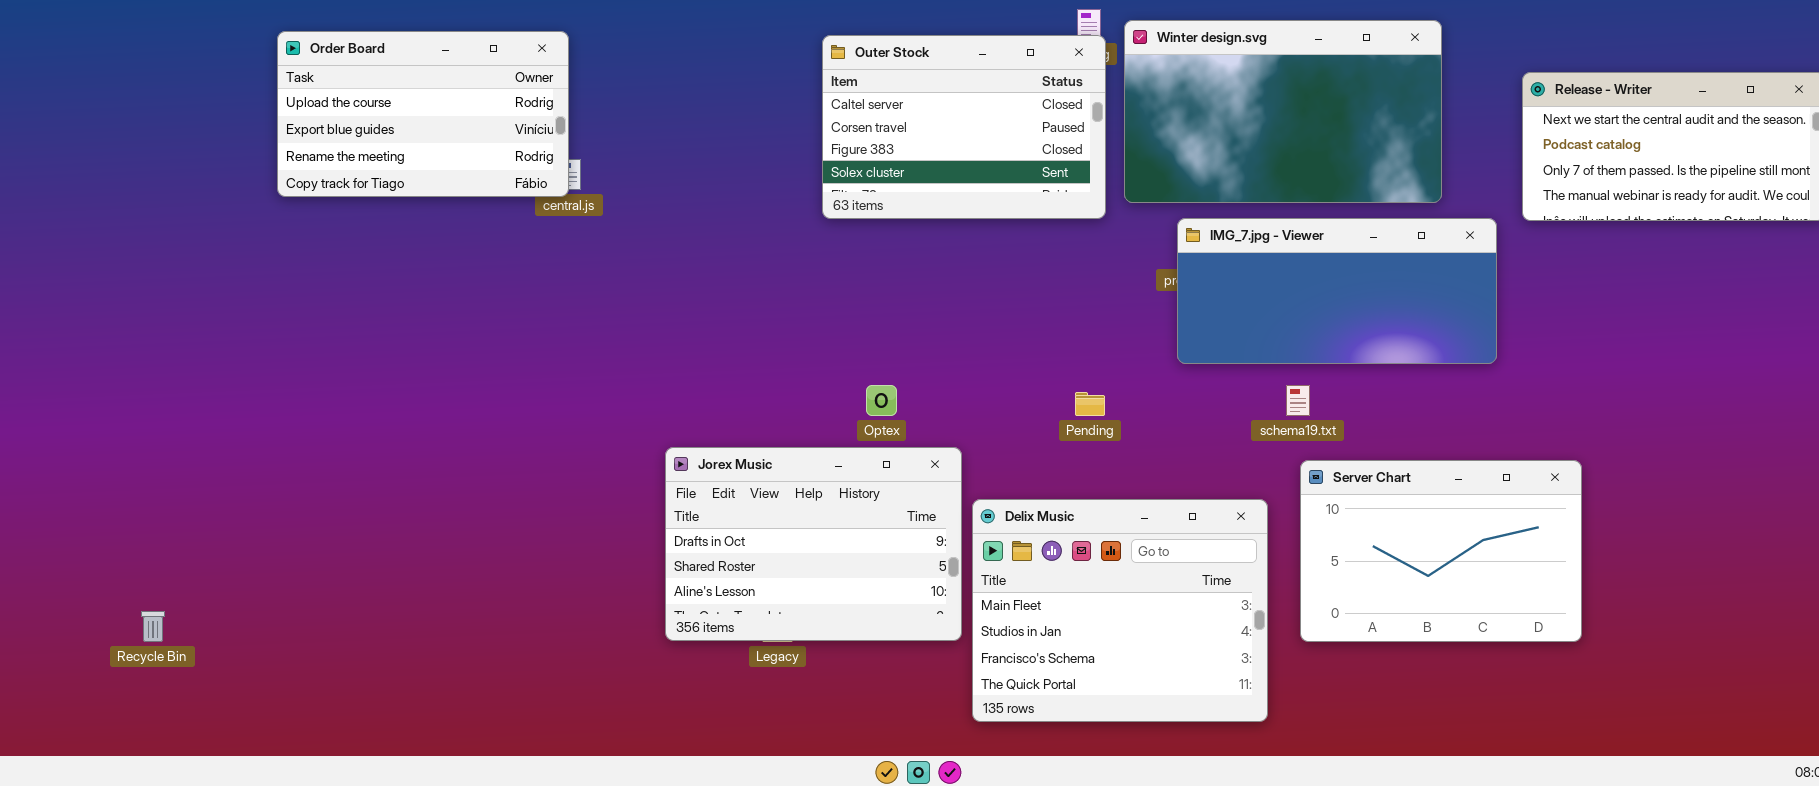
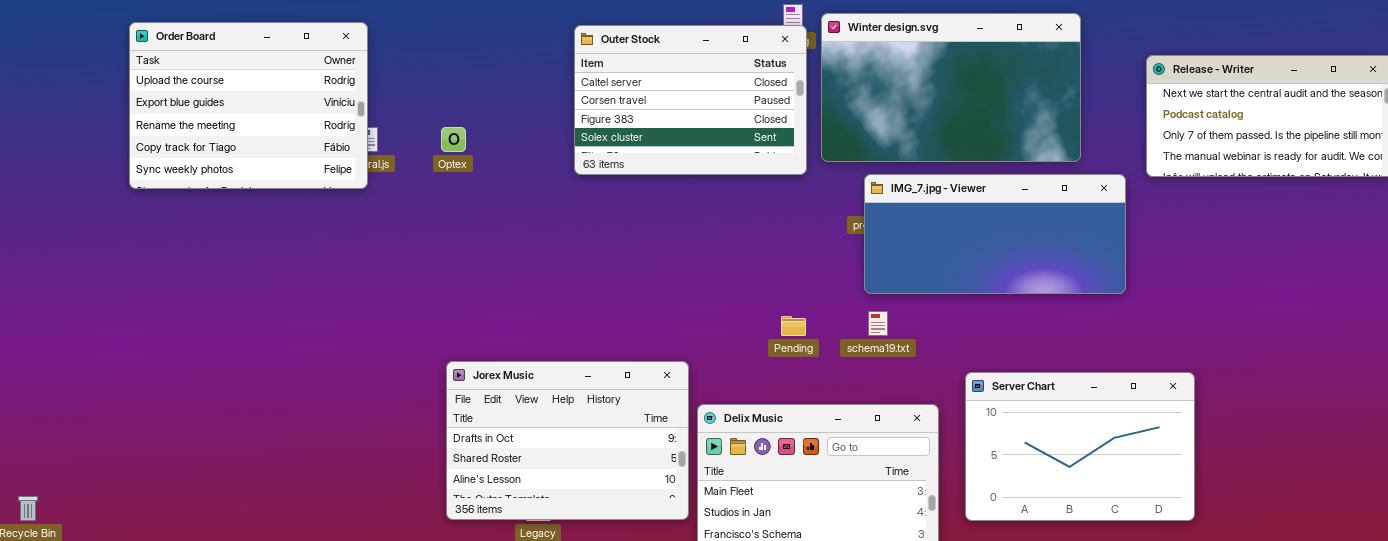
Order Board: [277,31,569,197] -> [129,22,368,189], resized
Optex: [866,385,897,416] -> [441,127,466,152], moved
schema19.txt: [1286,385,1310,416] -> [868,311,888,336], moved

